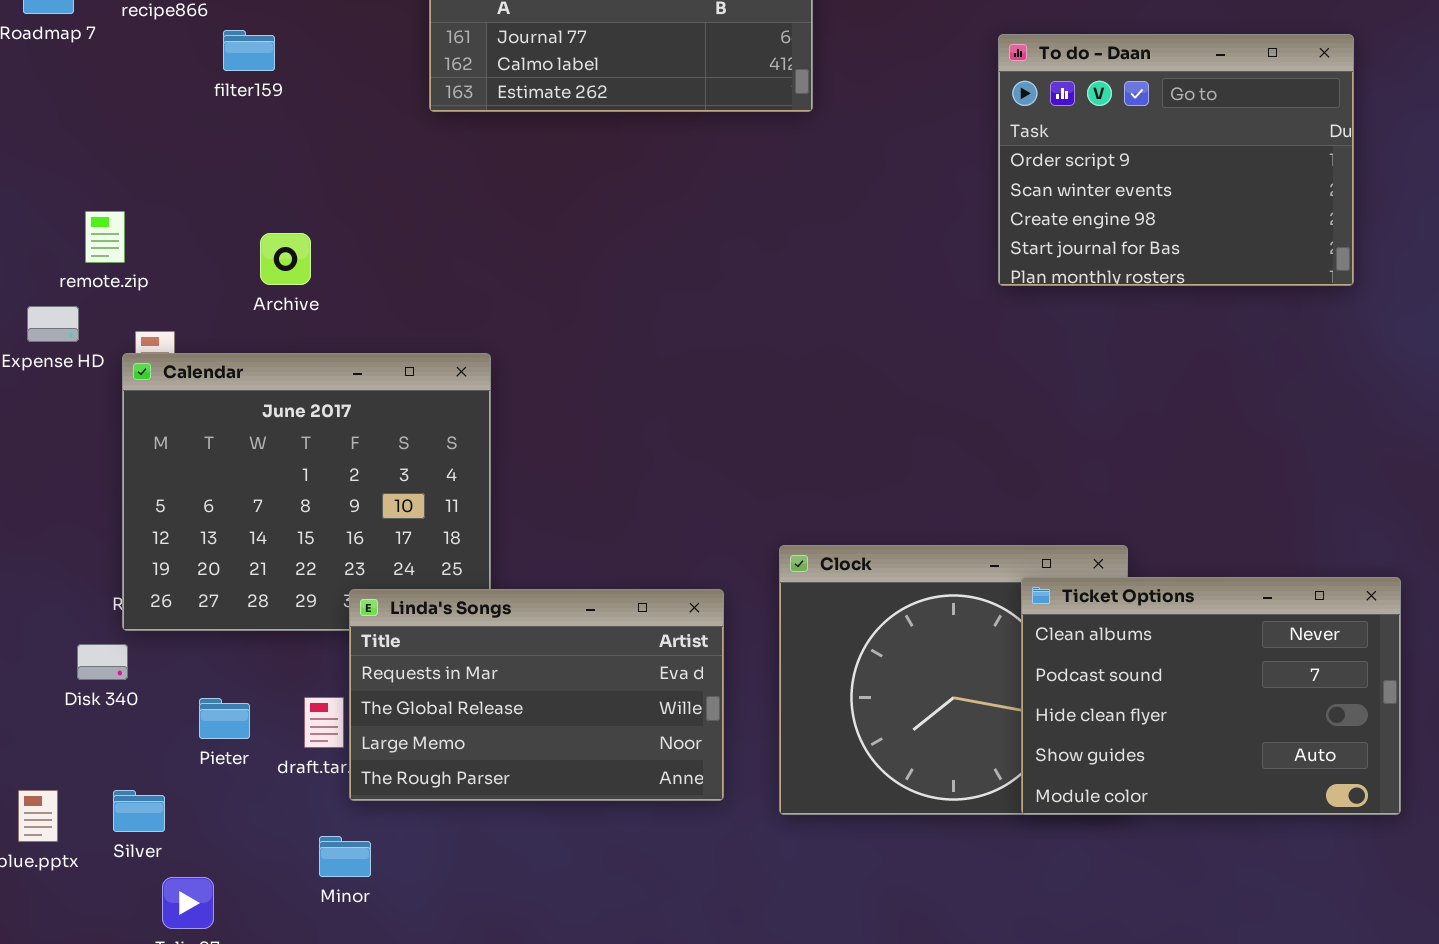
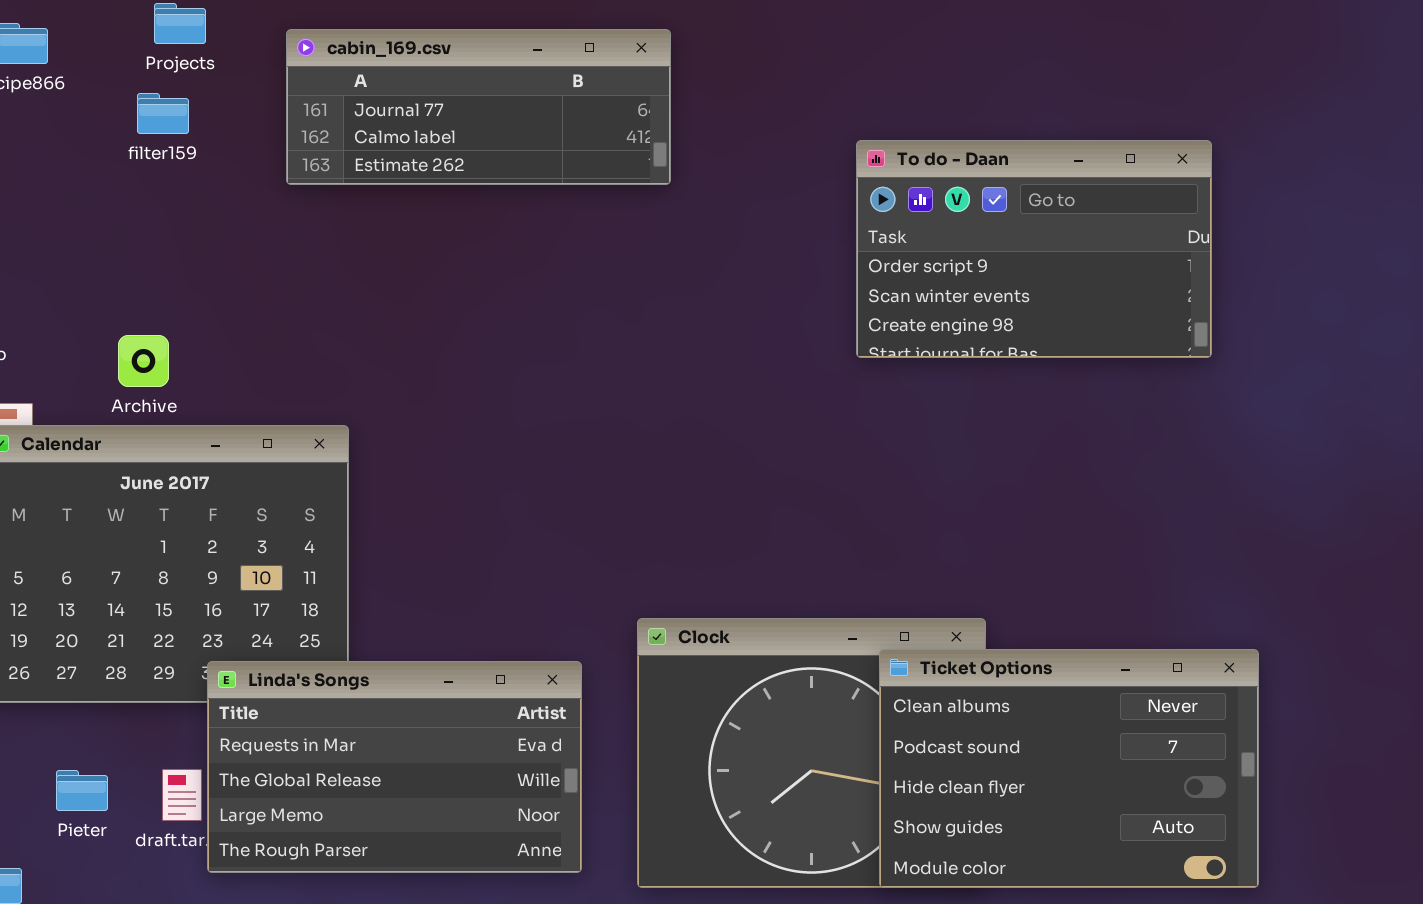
filter159: [223,30,275,71] -> [137,93,189,134], moved
To do - Daan: [998,34,1354,286] -> [856,140,1212,358], resized
Archive: [260,233,311,285] -> [118,335,169,387], moved

